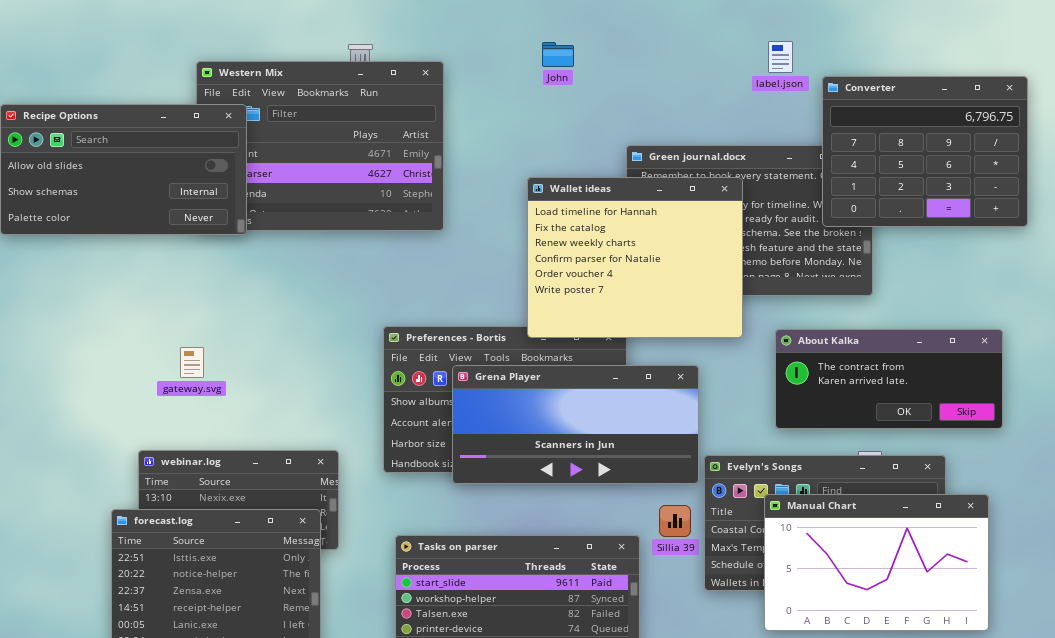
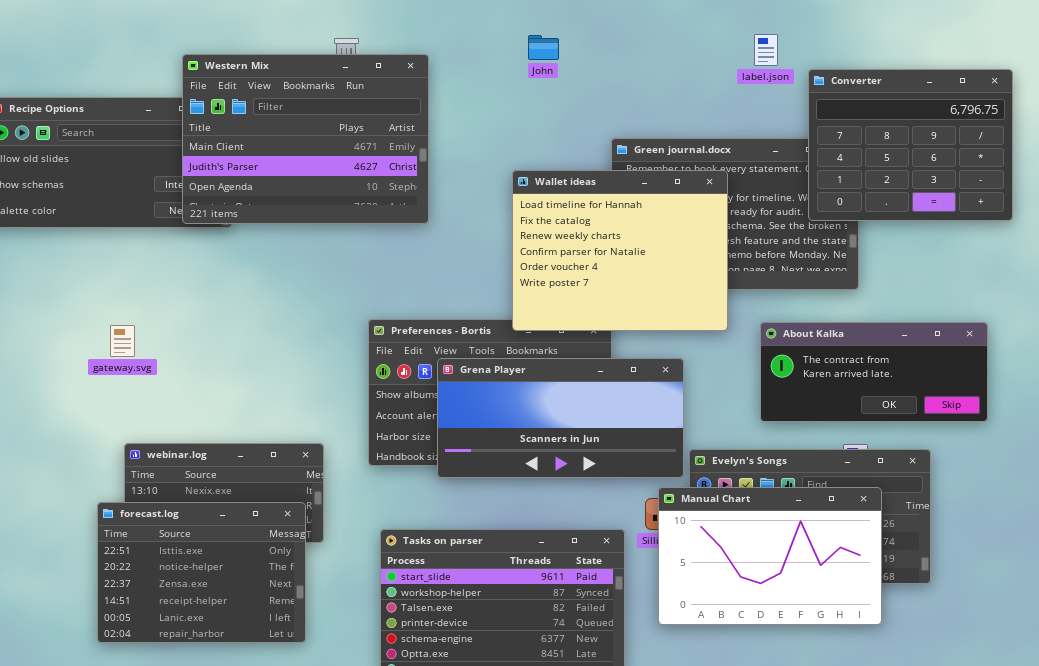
Western Mix: [196,61,444,231] -> [182,54,429,224], raised
gateway.svg: [180,347,204,378] -> [110,325,135,357], moved
Manual Chart: [764,494,989,631] -> [658,487,882,625], moved

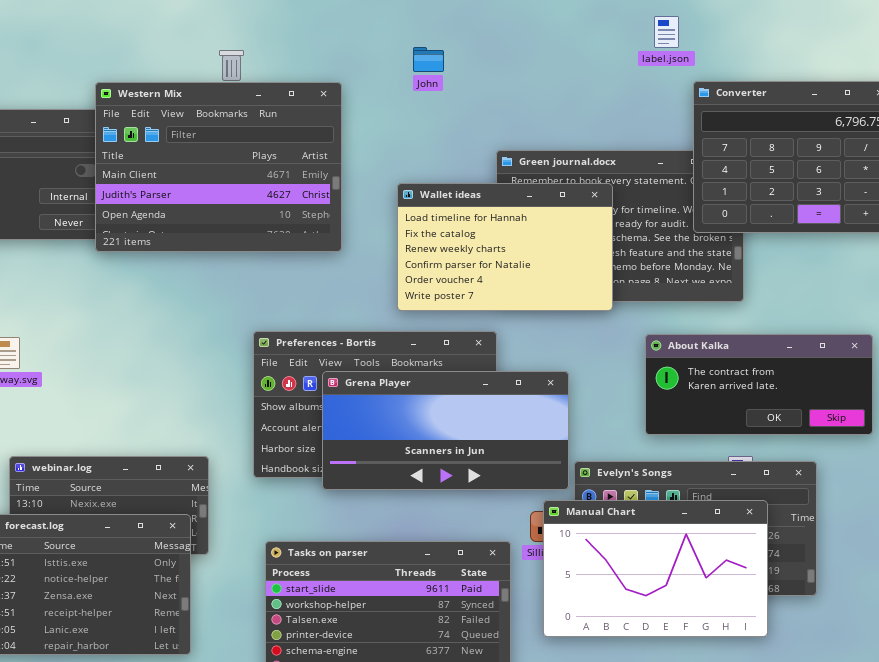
label.json: [754,34,778,66] -> [654,16,679,48], moved
Western Mix: [182,54,429,224] -> [95,82,342,252], moved
Wallet ideas: [512,170,728,331] -> [397,183,613,311], resized

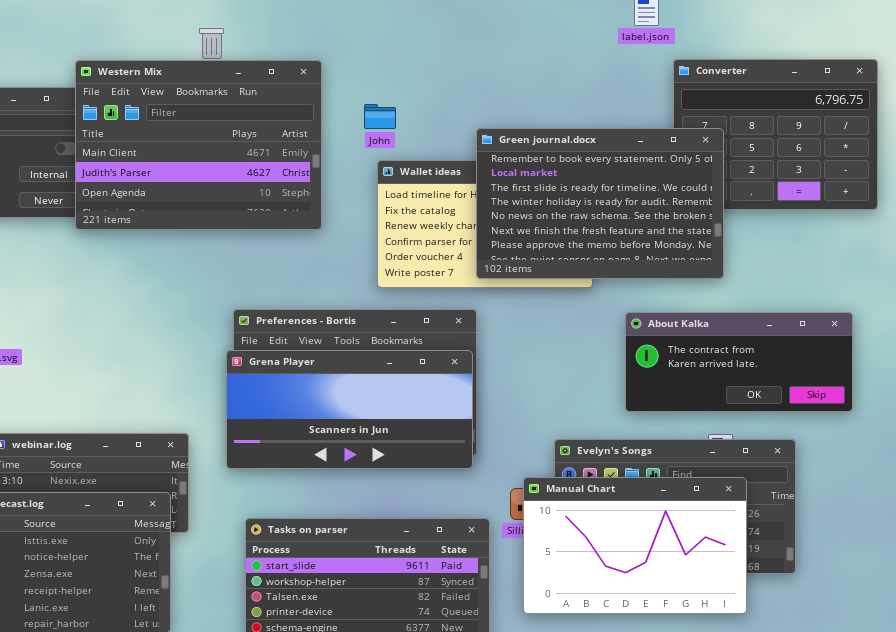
John: [413,47,444,72] -> [364,104,396,129], moved
Green journal.docx: [496,150,744,302] -> [476,128,724,279], raised
Grena Player: [322,371,569,490] -> [226,350,473,469], moved

